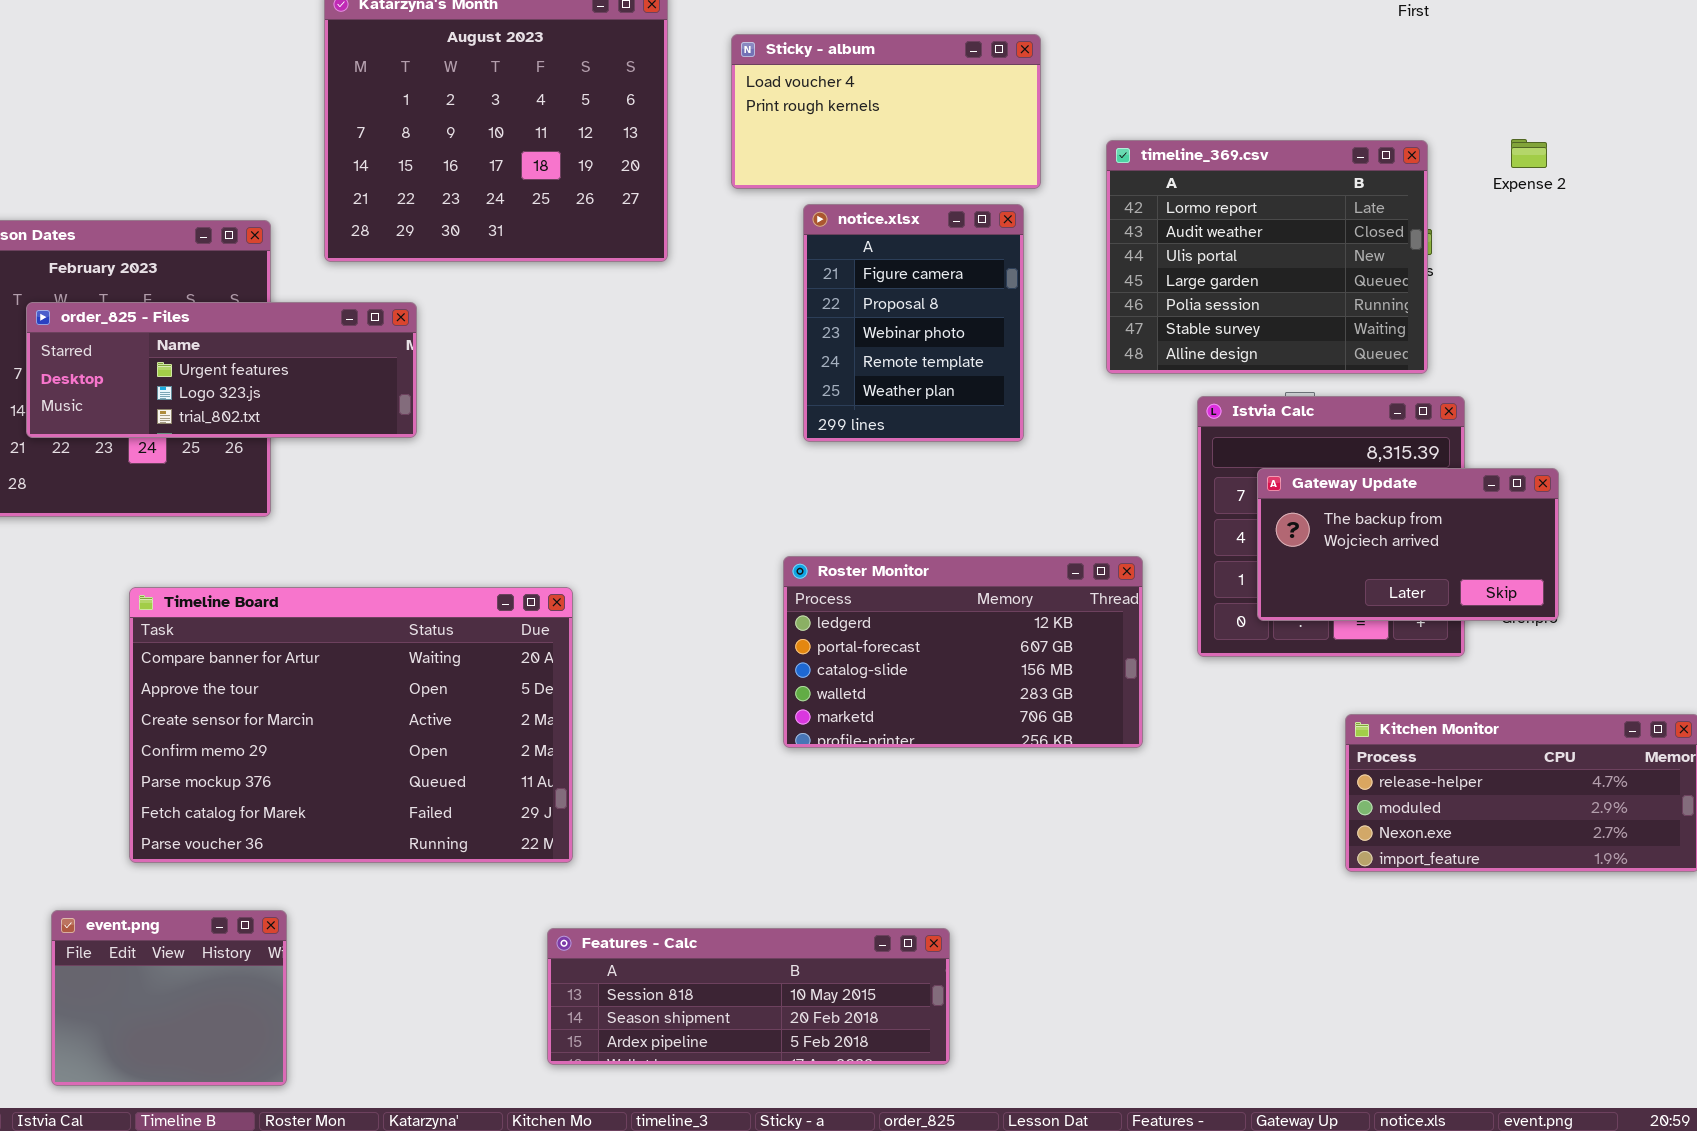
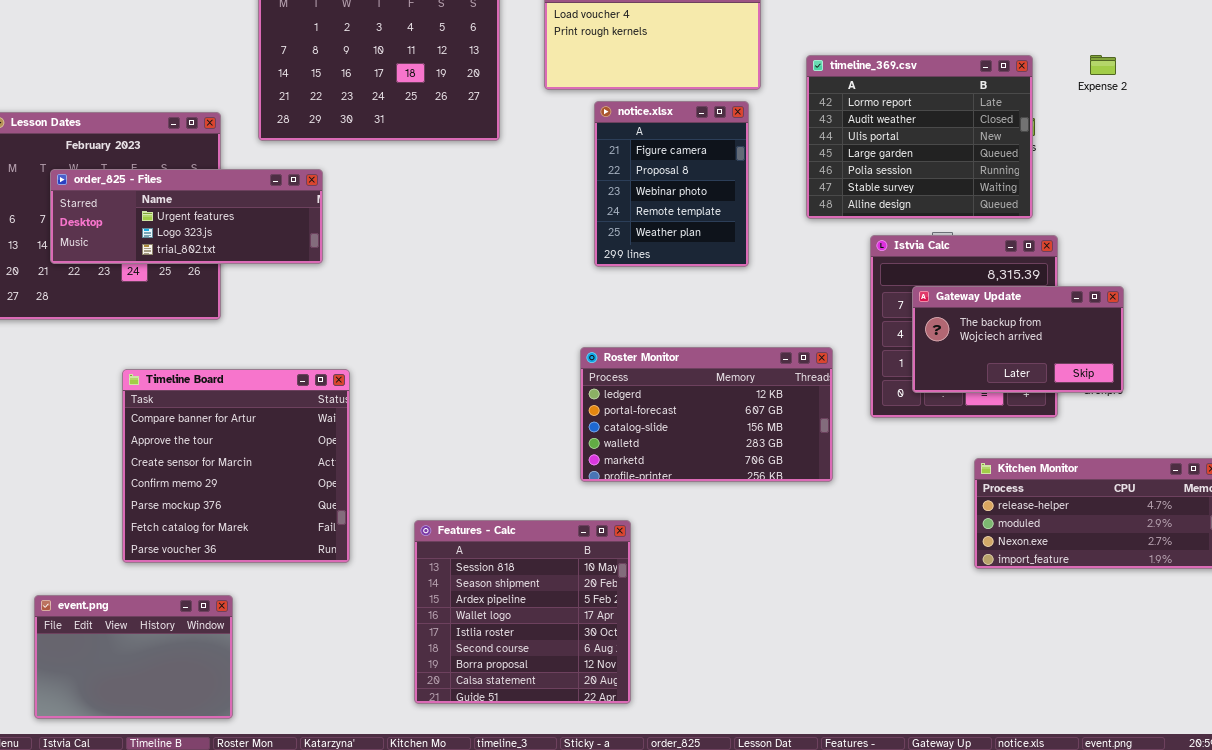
Timeline Board: [129,587,573,863] -> [122,369,350,563], resized
event.png: [51,910,287,1086] -> [34,595,233,719], resized
Features - Calc: [547,928,950,1065] -> [414,520,631,704], resized

